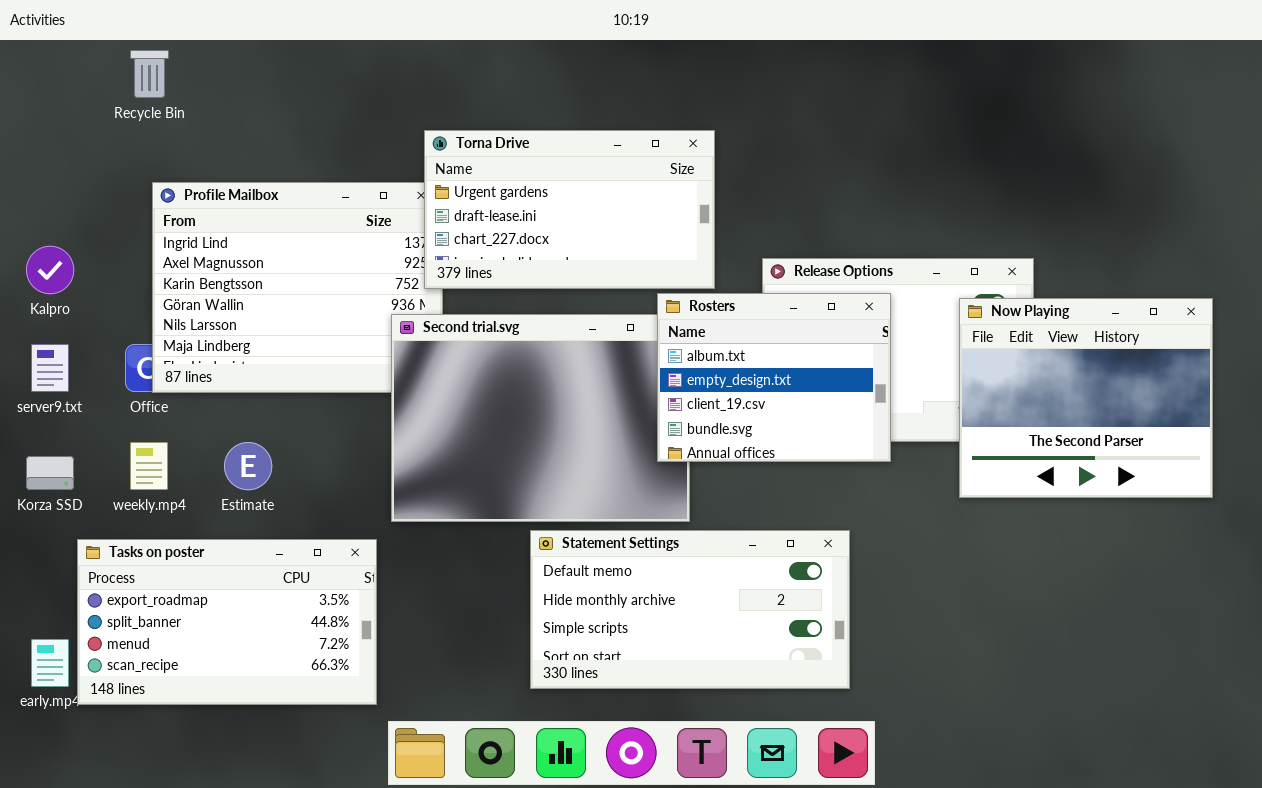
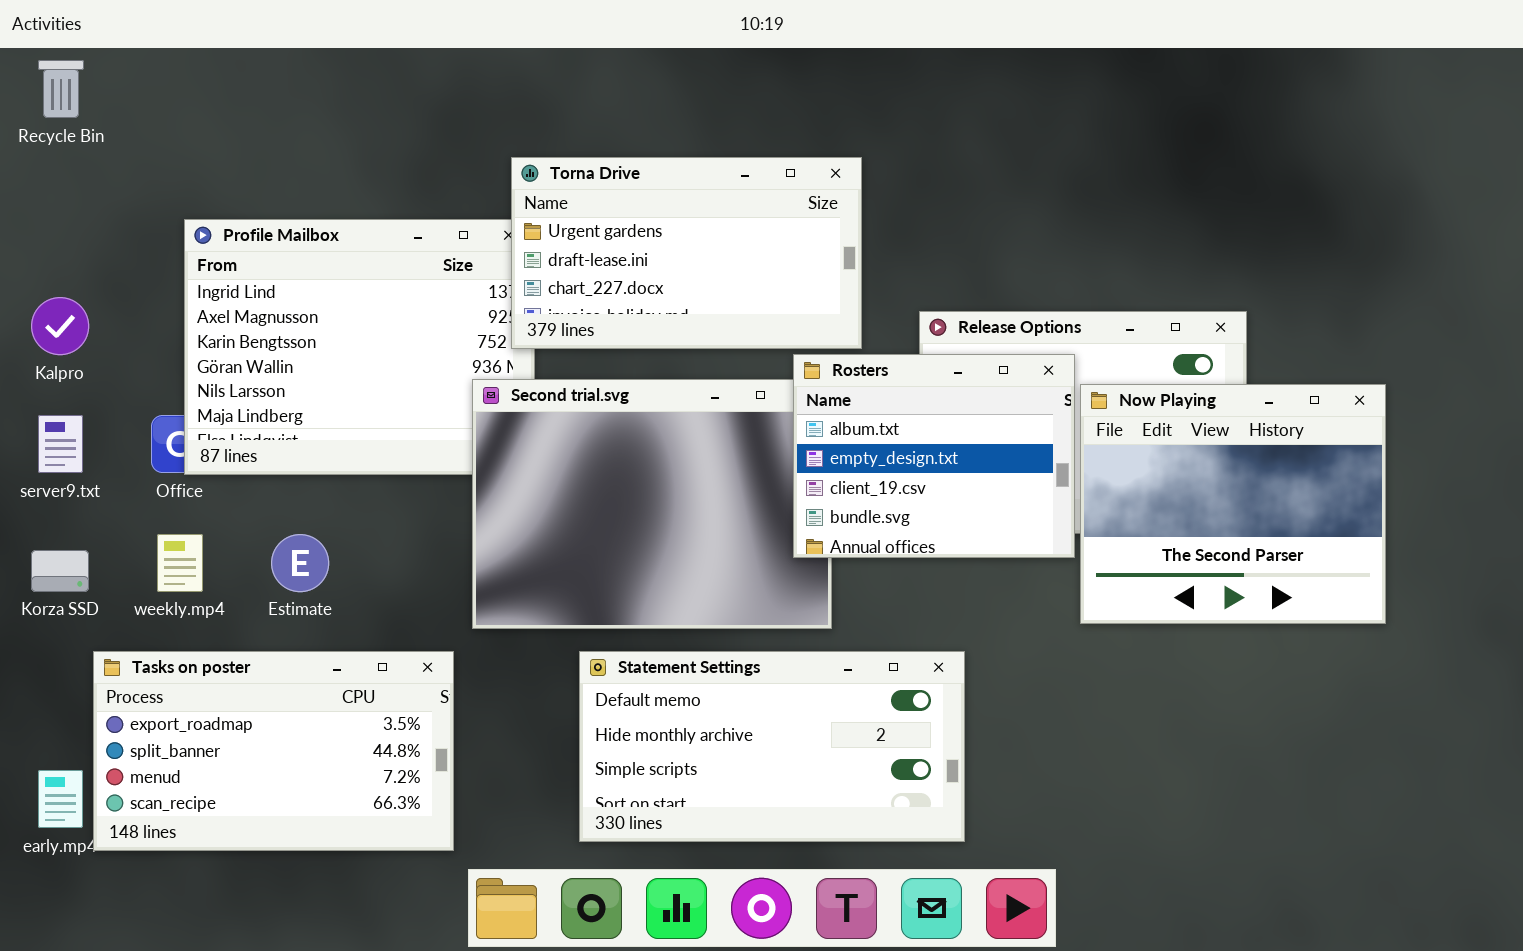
Recycle Bin: [130,50,169,98] -> [38,60,84,118], moved
Now Playing: [959,298,1213,498] -> [1080,384,1386,624], moved
Statement Settings: [530,530,850,689] -> [579,651,965,842], moved

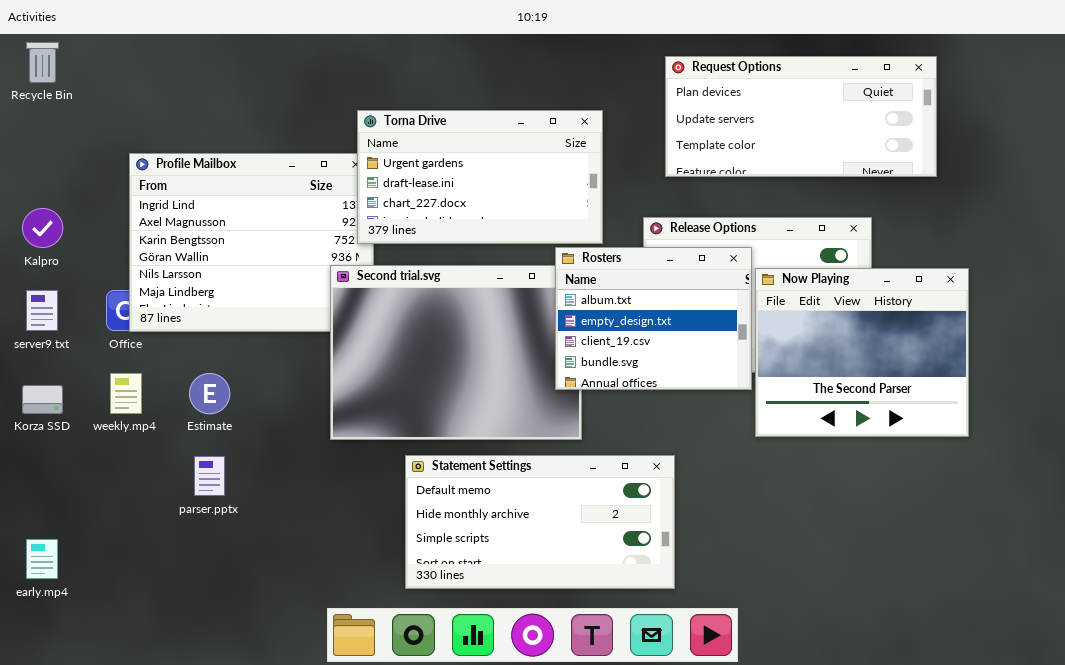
Request Options: none -> [665,56,937,177], opened
Tasks on poster: [93,651,454,851] -> none, closed

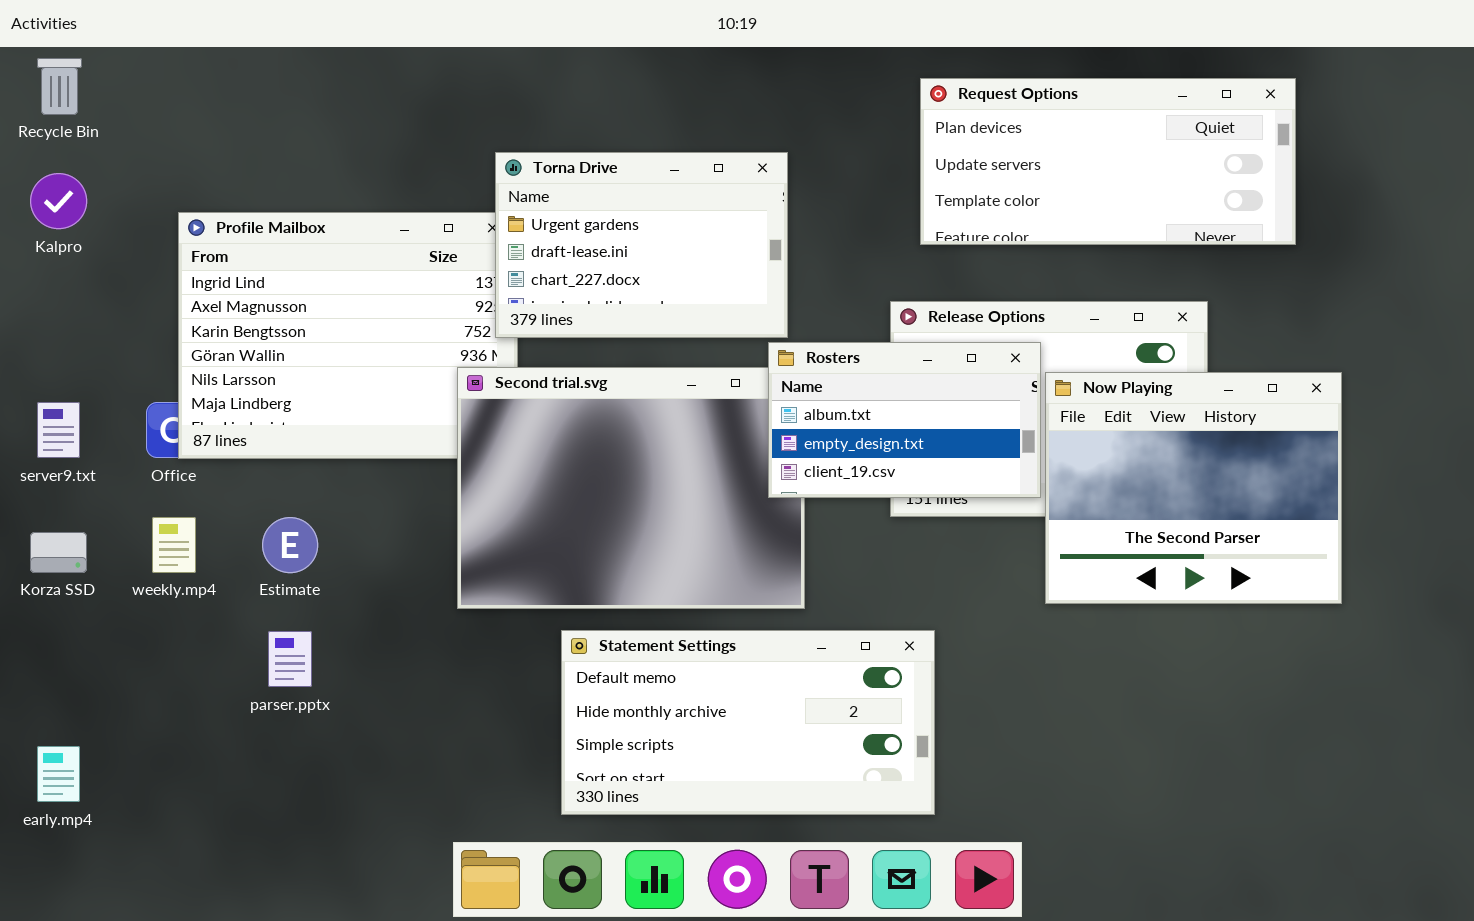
Torna Drive: [357,110,603,244] -> [495,152,788,338], resized
Kalpro: [22,208,63,248] -> [30,173,87,229], moved
Rosters: [555,247,752,390] -> [768,342,1041,498], resized

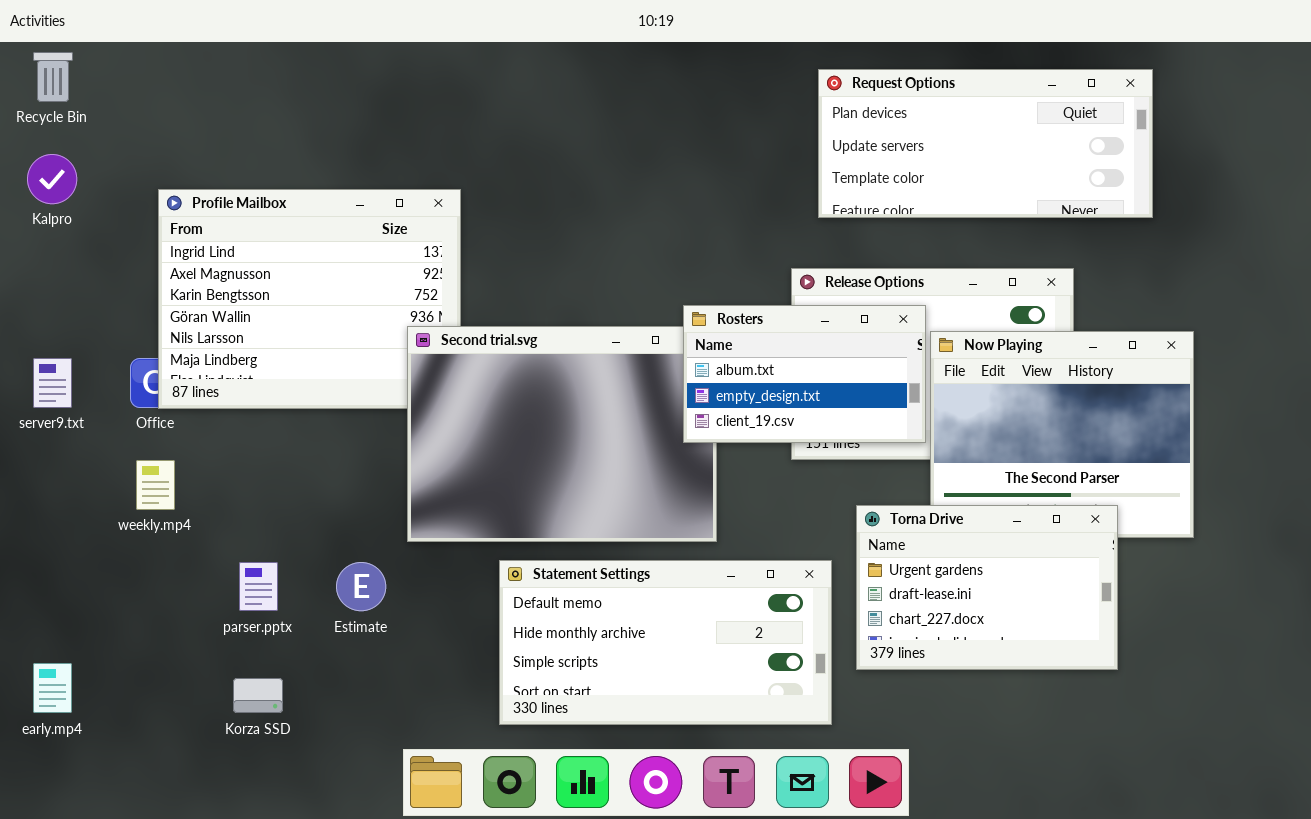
Torna Drive: [495,152,788,338] -> [856,505,1118,670], moved
Estimate: [262,517,318,573] -> [336,562,386,611], moved
Korza SSD: [30,532,87,573] -> [233,678,283,713], moved

